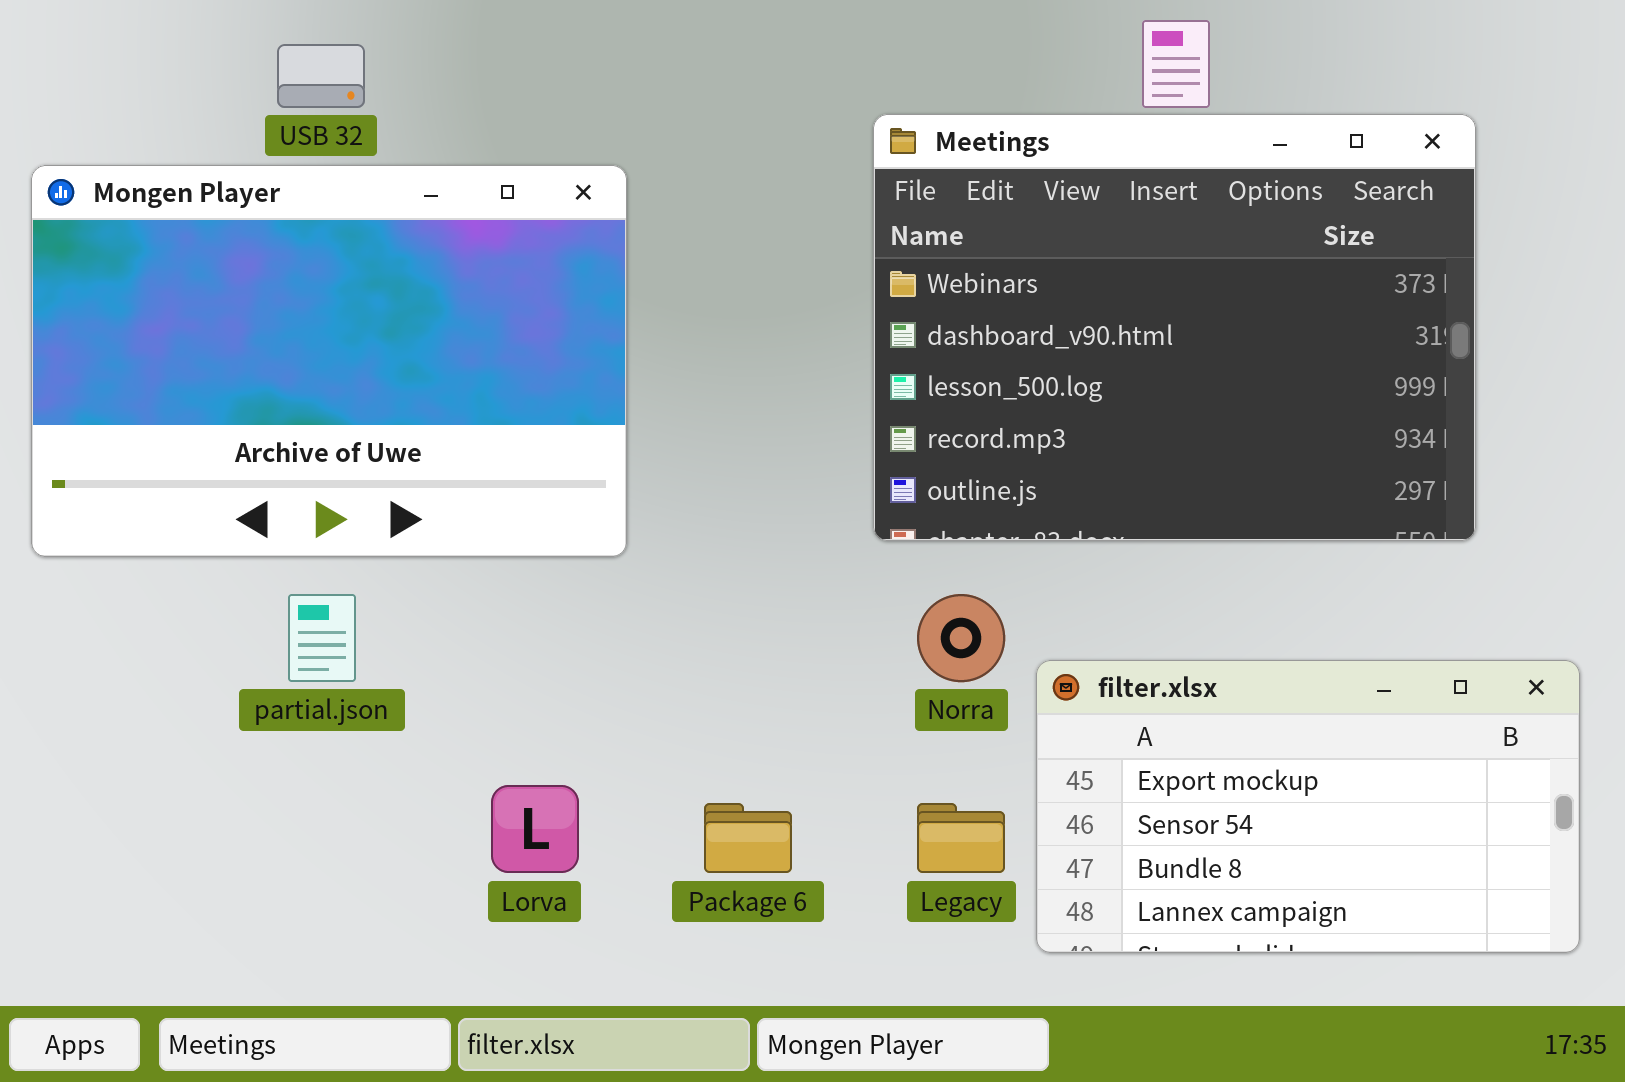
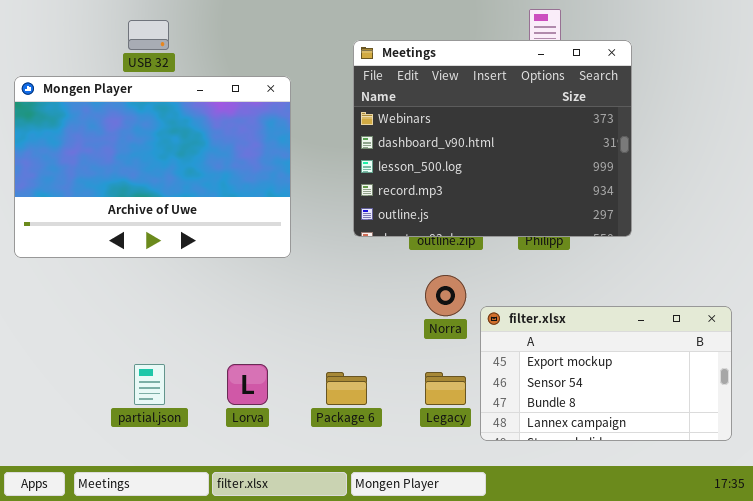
Meetings: [873,114,1476,541] -> [353,40,632,237], moved
partial.json: [288,594,356,682] -> [134,364,165,405], moved

